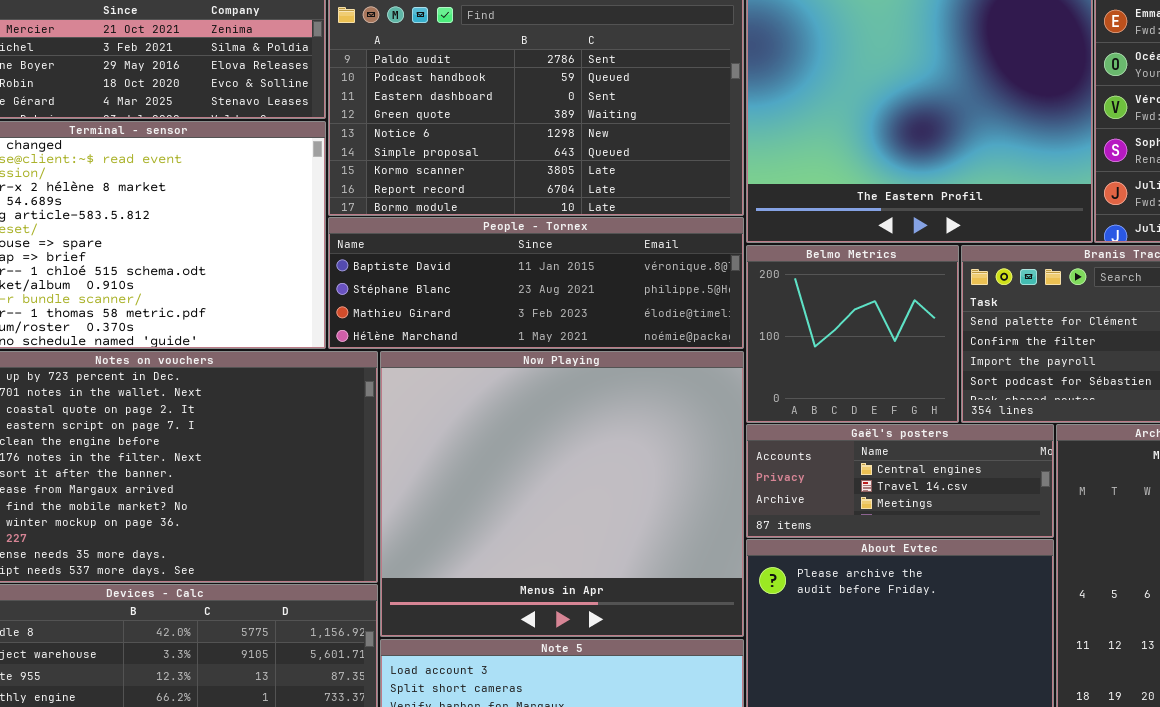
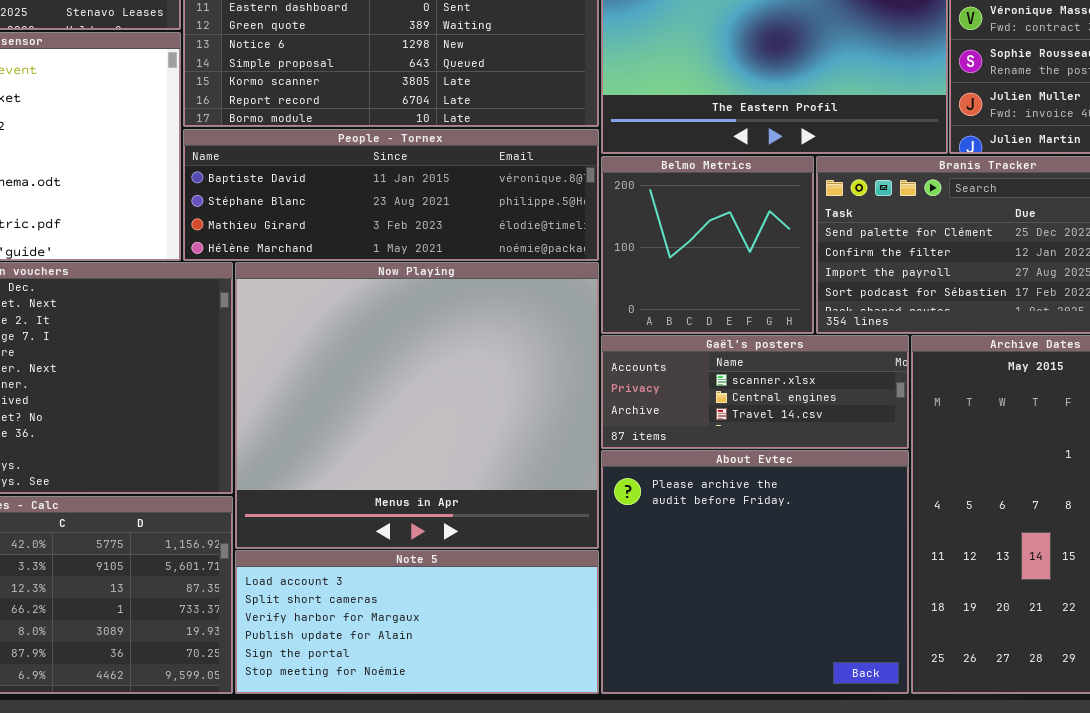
Gaël's posters: [746,424,1054,538] -> [601,335,909,449], scrolled up 1 row

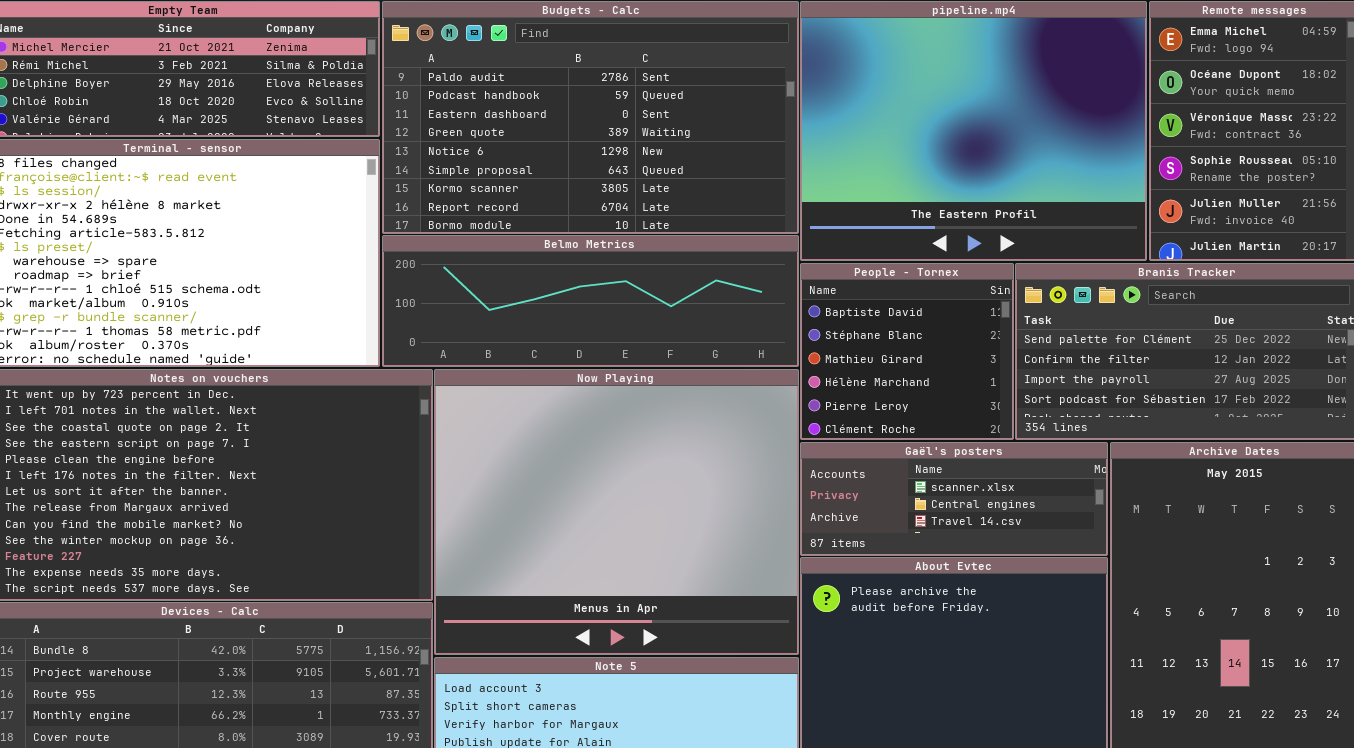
People - Tornex: [183,129,599,261] -> [800,263,1014,440], moved, resized
Belmo Metrics: [601,156,814,334] -> [382,235,799,367], moved, resized

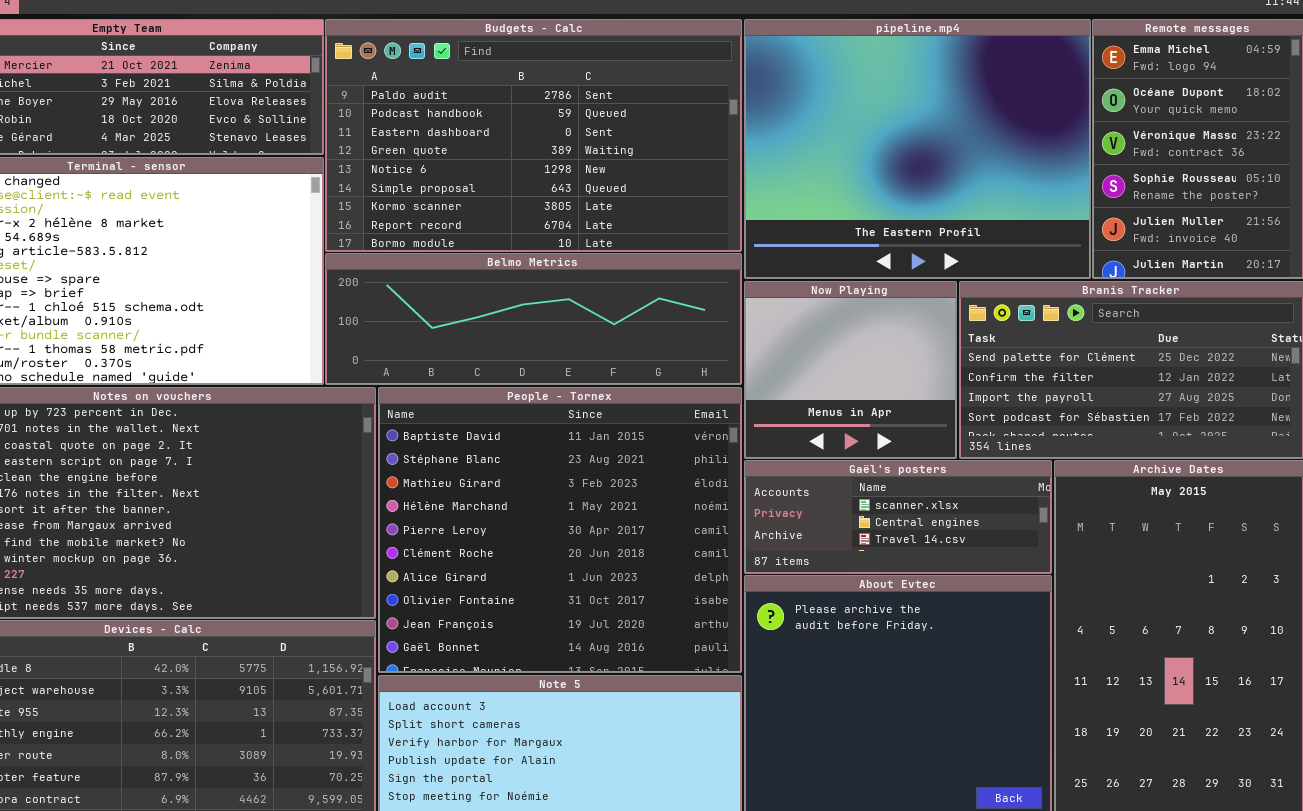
People - Tornex: [800,263,1014,440] -> [378,387,742,673], moved, resized
Now Playing: [434,369,799,655] -> [744,281,957,459], moved, resized

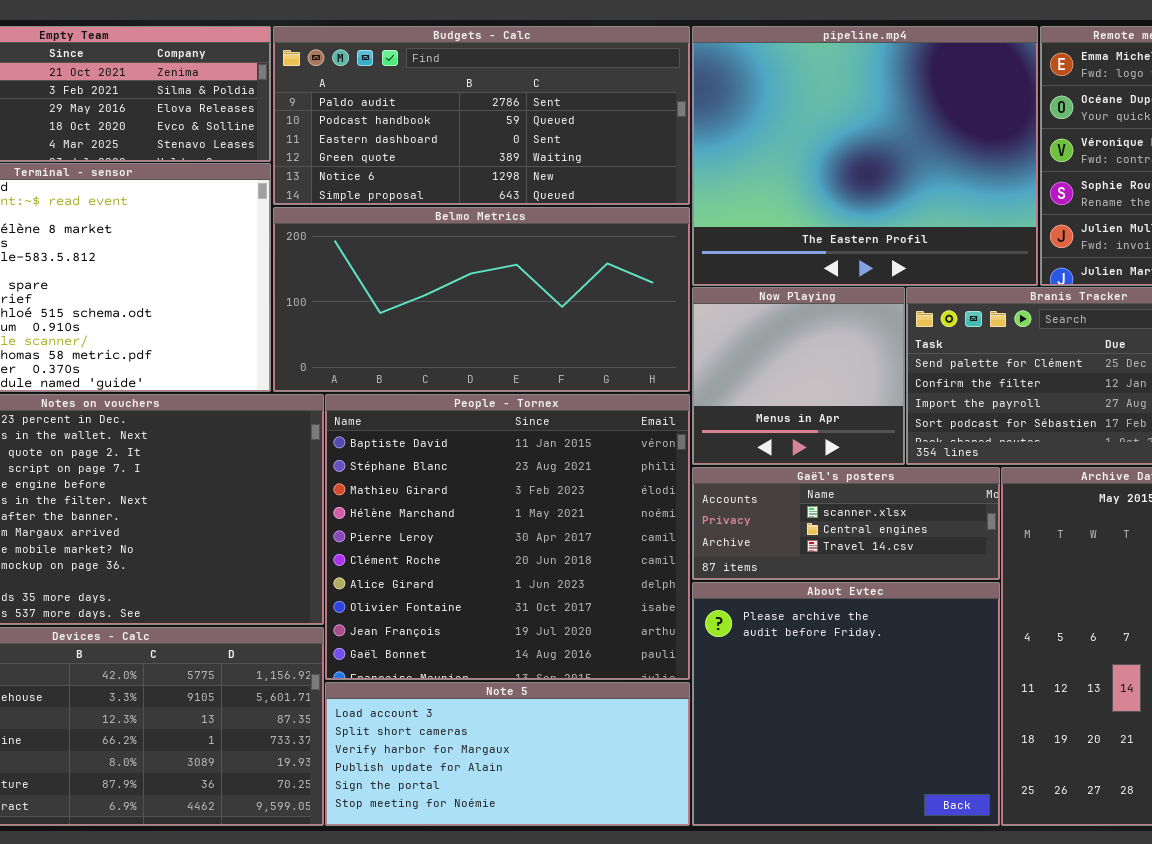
Budgets - Calc: [325,19,742,252] -> [273,26,690,205], resized
Belmo Metrics: [325,253,742,385] -> [273,207,690,392], resized

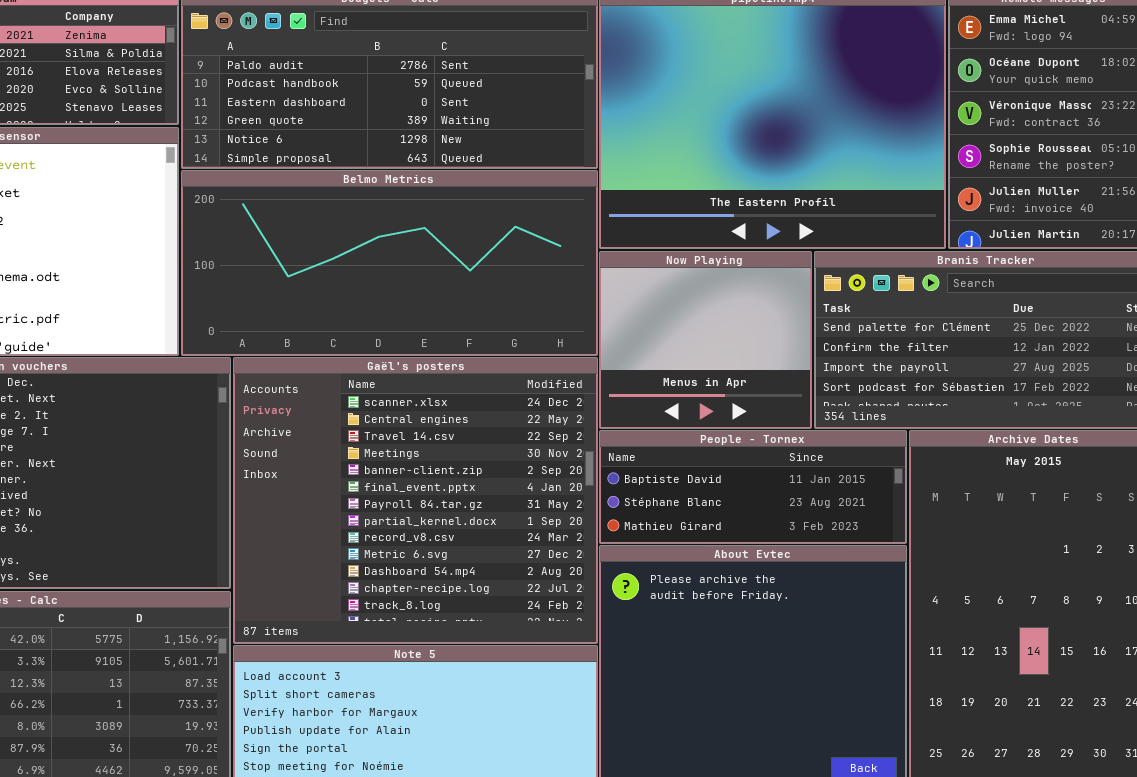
People - Tornex: [325,394,690,680] -> [599,430,907,544], moved, resized
Gaël's posters: [692,467,1000,580] -> [233,357,598,644], moved, resized

